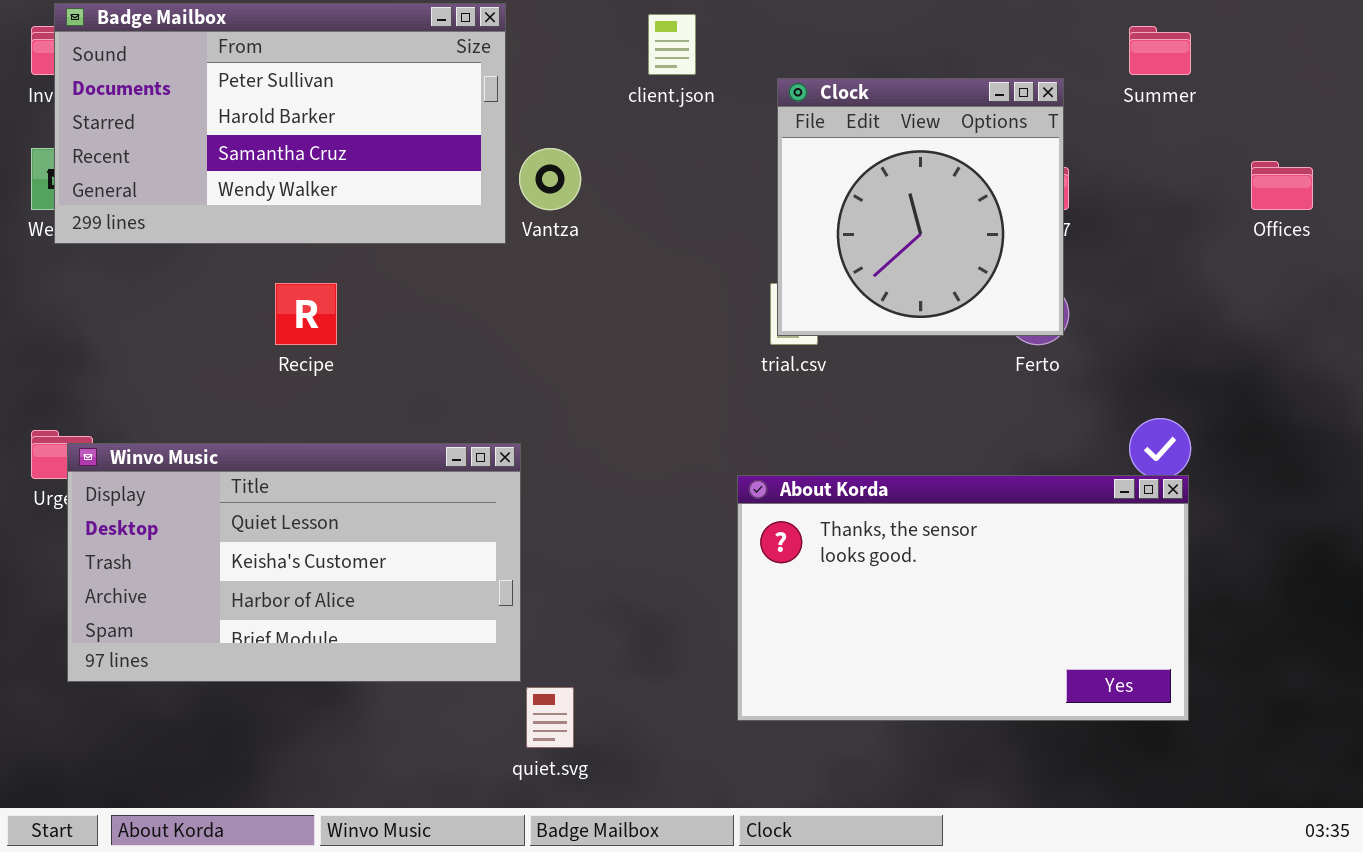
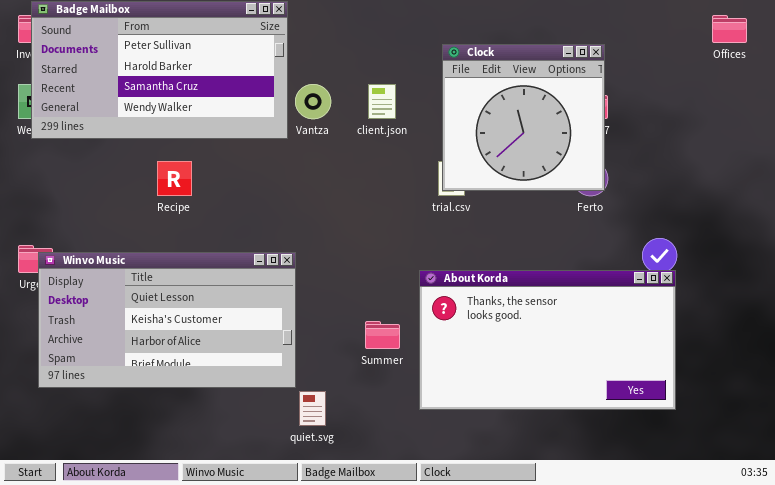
client.json: [648,14,696,75] -> [368,84,396,119], moved
Summer: [1129,26,1191,75] -> [365,321,400,349], moved
Offices: [1251,161,1313,210] -> [712,15,747,43], moved

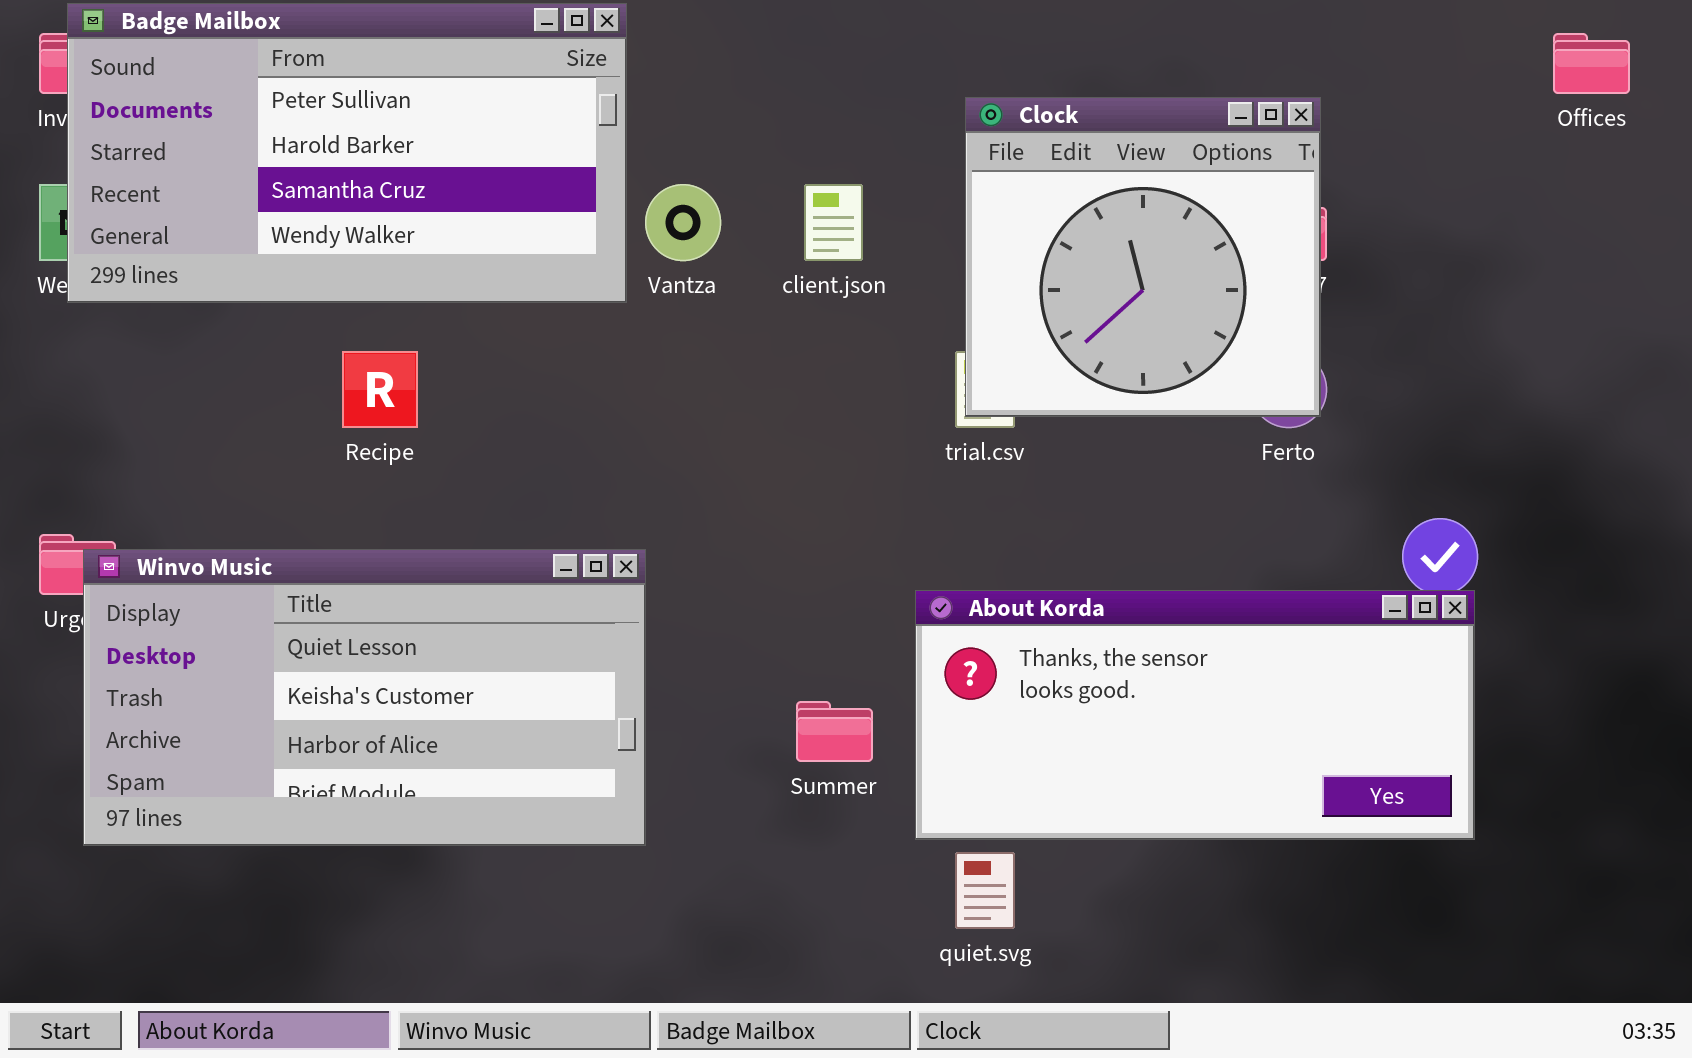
About Korda: [419,270,676,410] -> [915,590,1475,840], resized
quiet.svg: [299,391,326,426] -> [955,852,1015,929], moved

